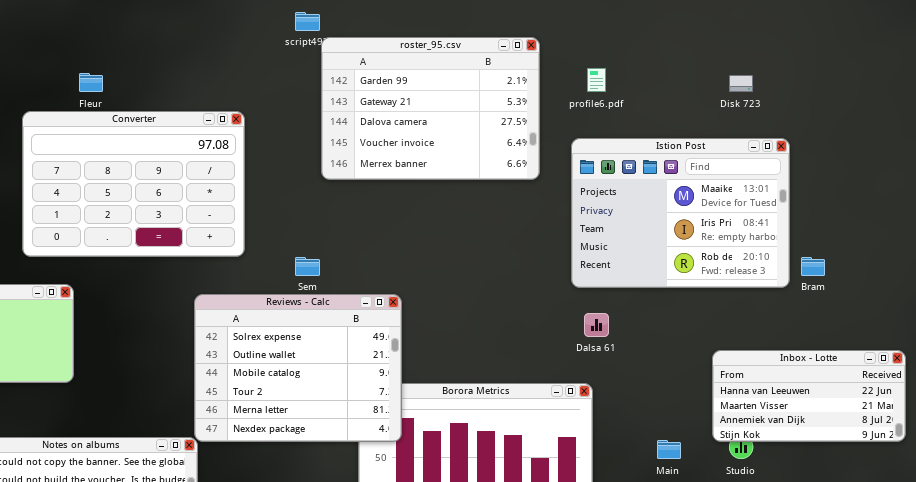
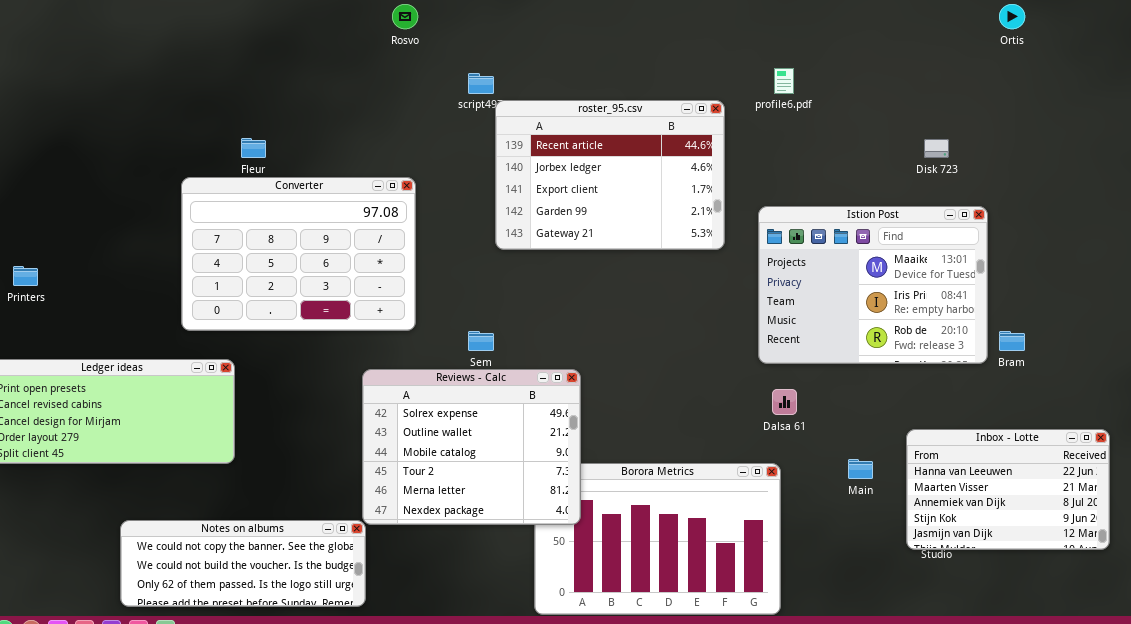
roster_95.csv: [321,37,540,180] -> [495,100,725,250], scrolled up 3 rows
profile6.pdf: [587,68,606,92] -> [774,68,794,94], moved
Inbox - Lotte: [712,350,906,442] -> [906,429,1110,550], resized
Main: [657,440,681,459] -> [848,459,873,479], moved

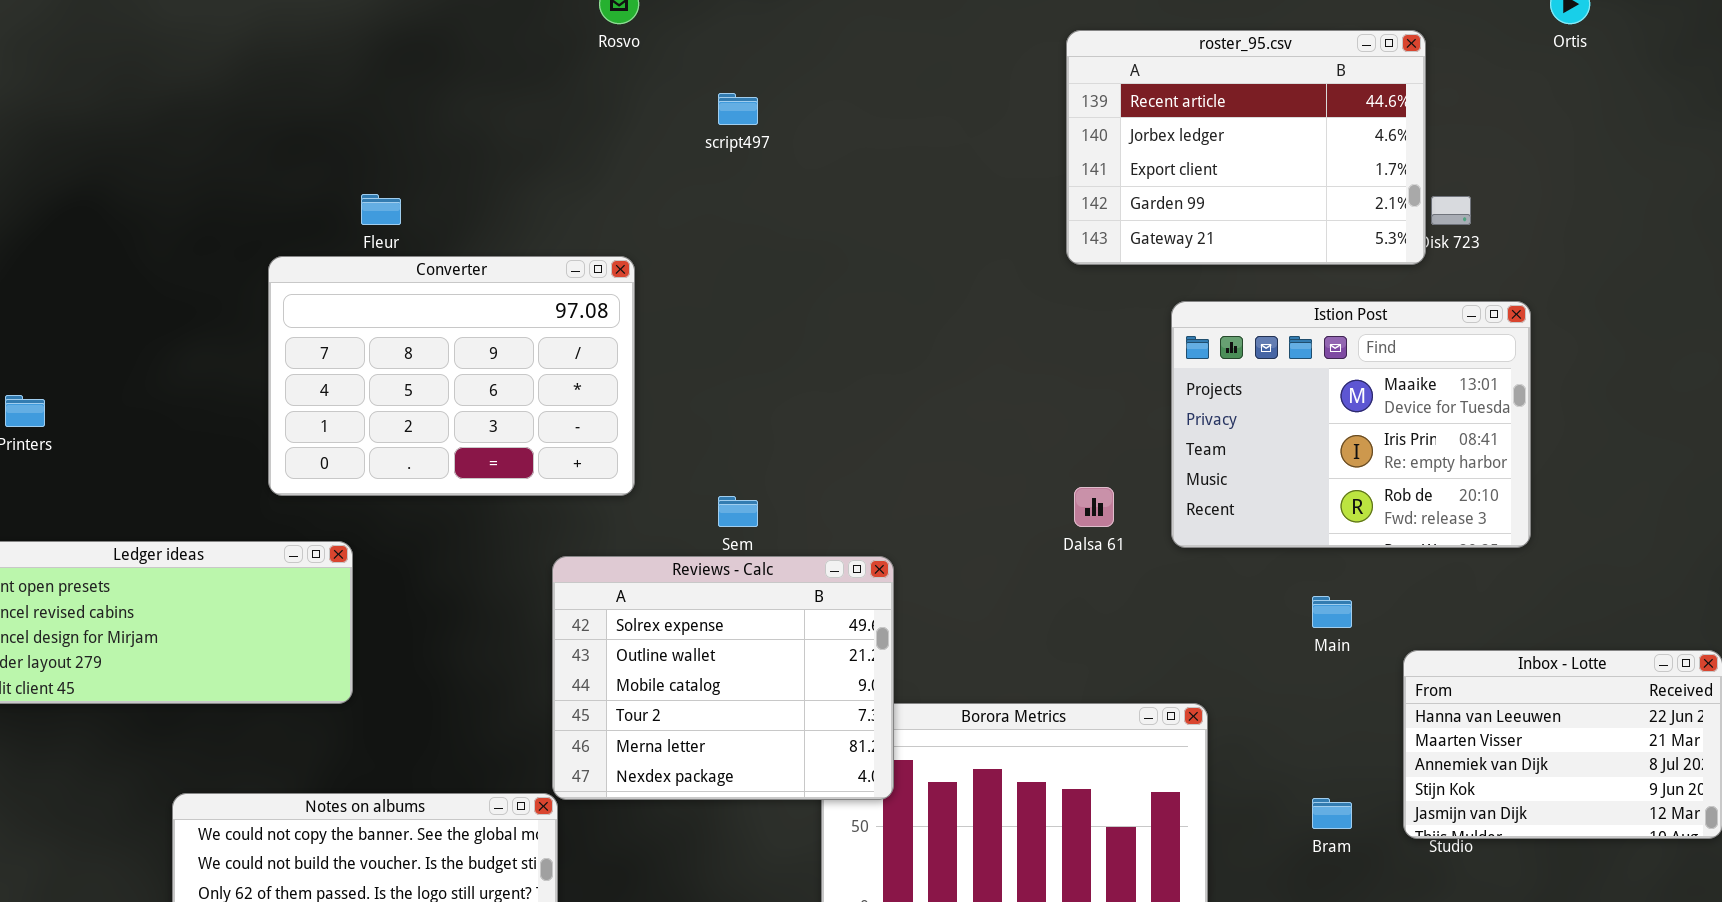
roster_95.csv: [495,100,725,250] -> [1066,30,1426,265], moved
Bram: [999,331,1025,351] -> [1312,798,1352,829], moved
Dalsa 61: [772,389,797,415] -> [1074,487,1114,527], moved
Main: [848,459,873,479] -> [1312,596,1352,628], moved

